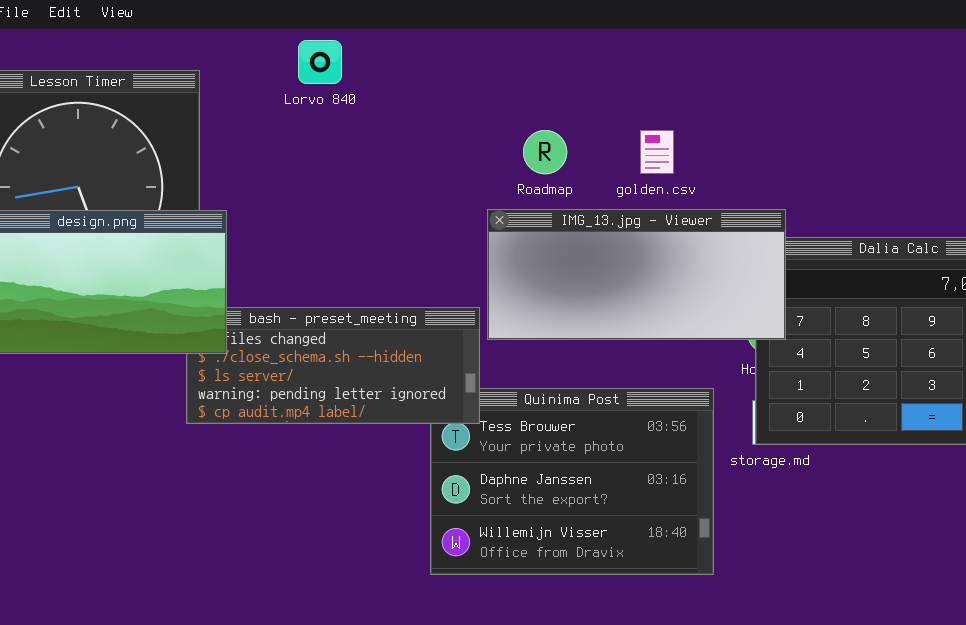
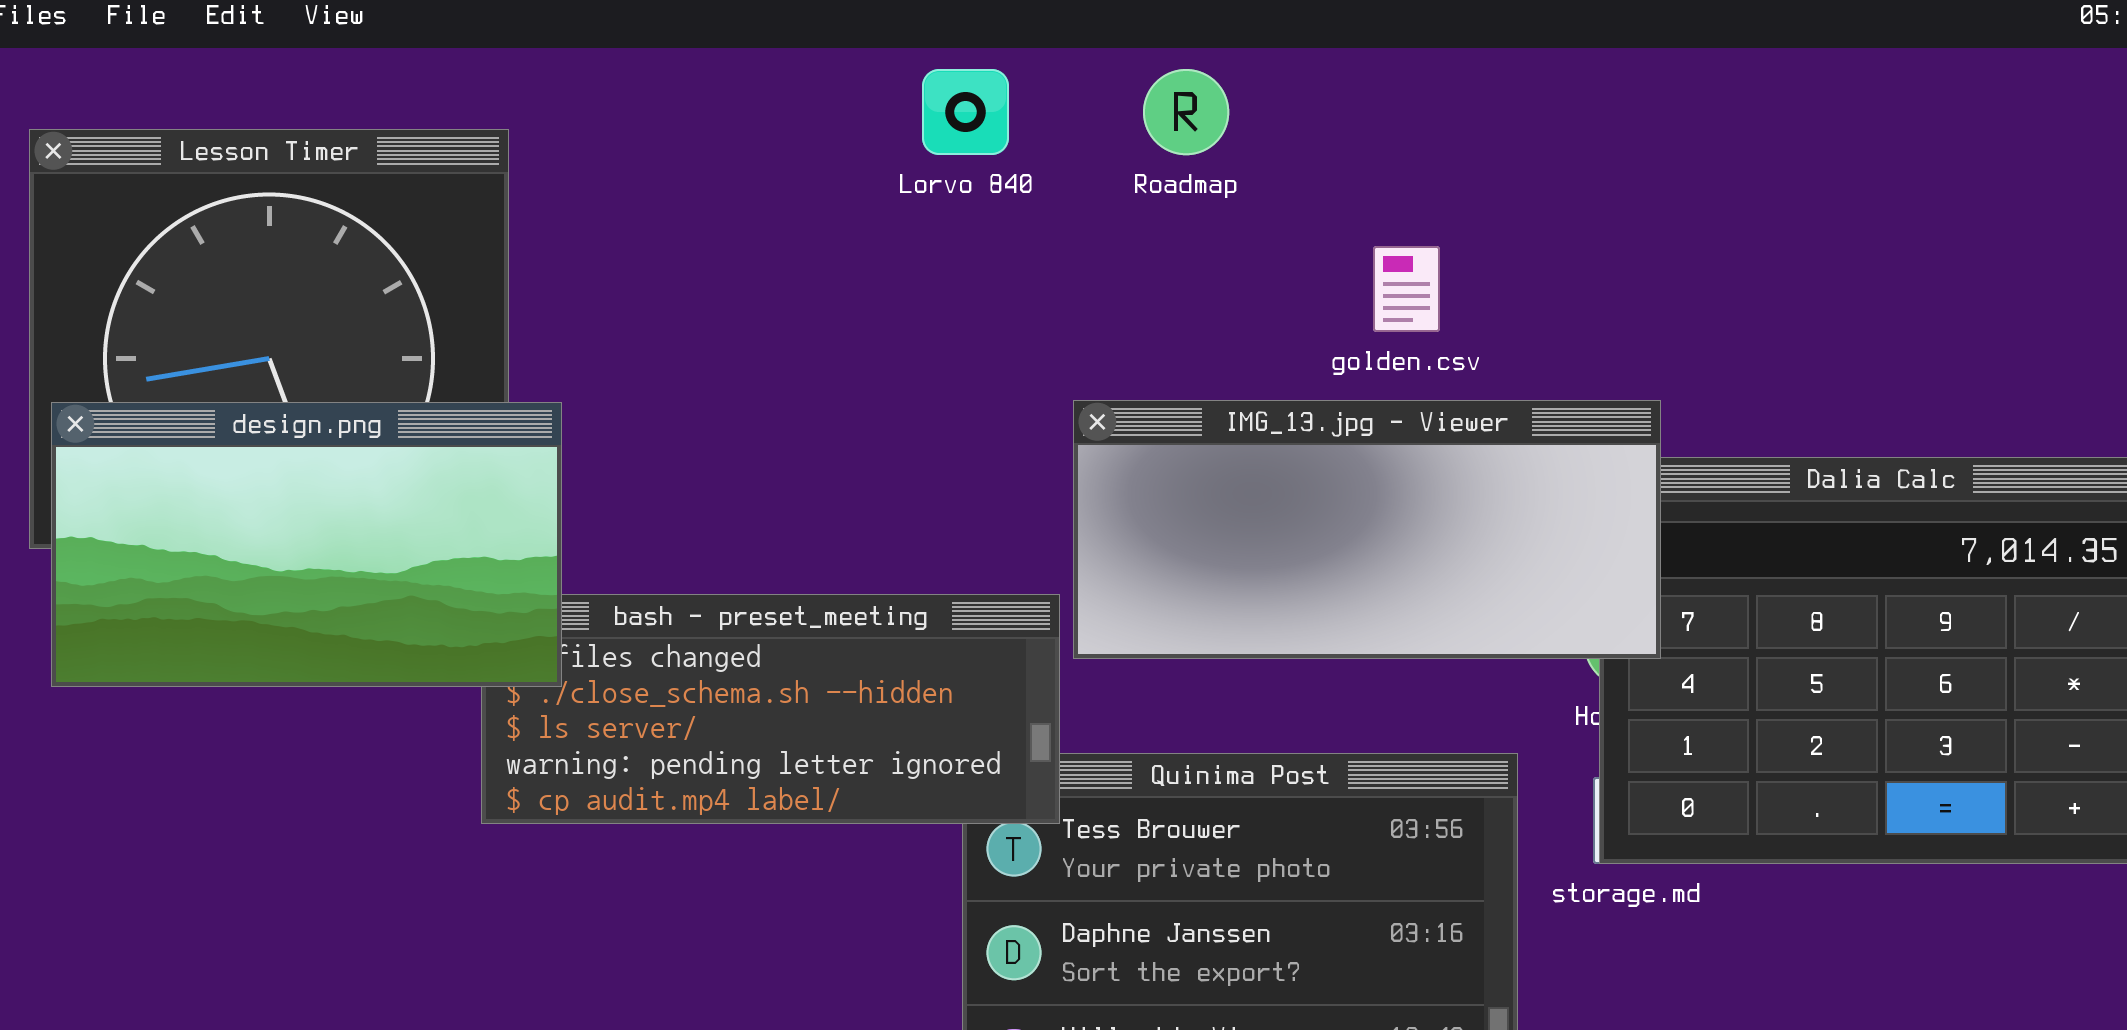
Lorvo 840: [298,40,342,84] -> [922,69,1009,155], moved
Roadmap: [523,130,567,174] -> [1143,69,1229,155], moved

